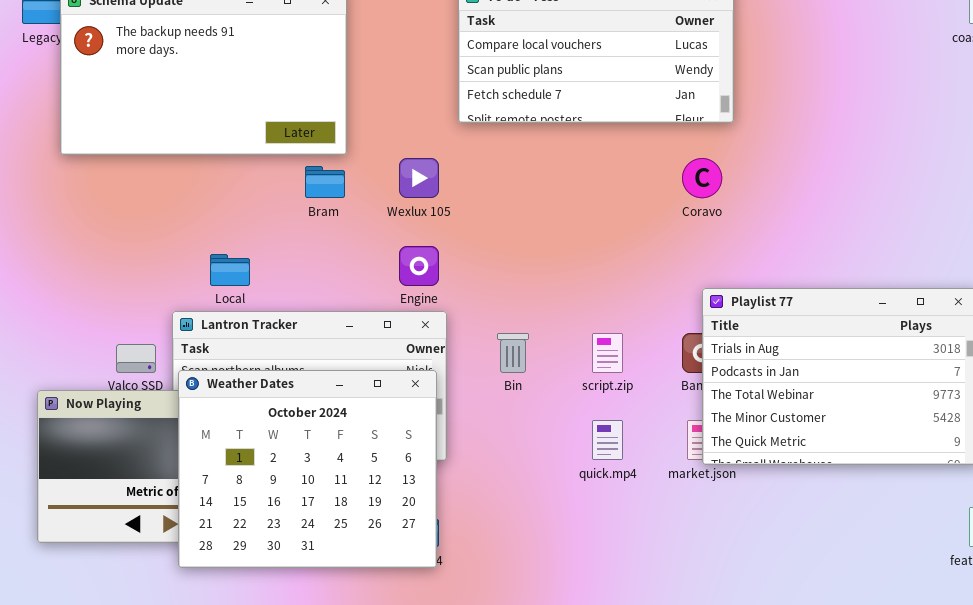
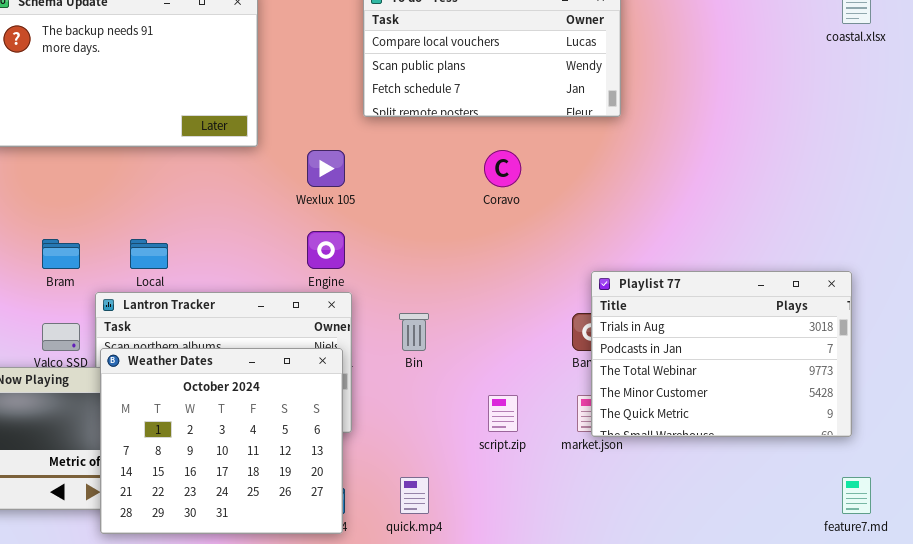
Coravo: [682,158,722,198] -> [484,150,521,187], moved
Bram: [305,166,345,198] -> [42,239,80,269], moved
script.zip: [592,333,623,373] -> [488,395,518,432], moved
quick.mp4: [592,420,623,460] -> [400,477,429,514], moved

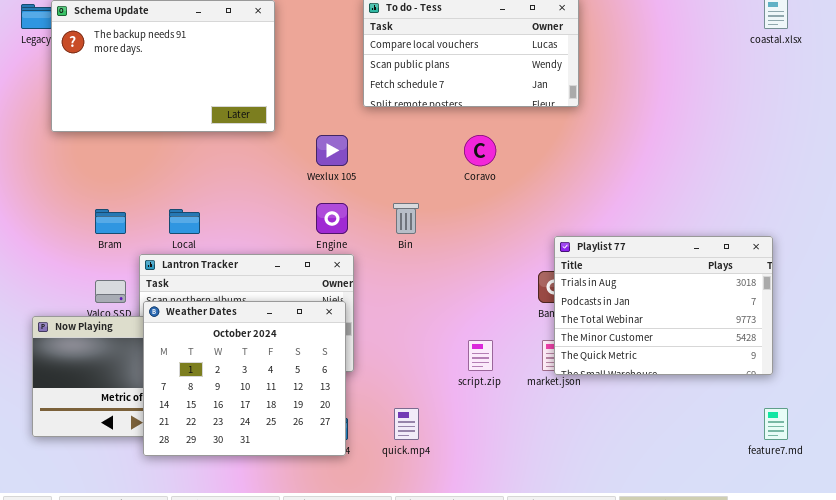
Bin: [399,313,429,351] -> [393,203,419,234], moved

